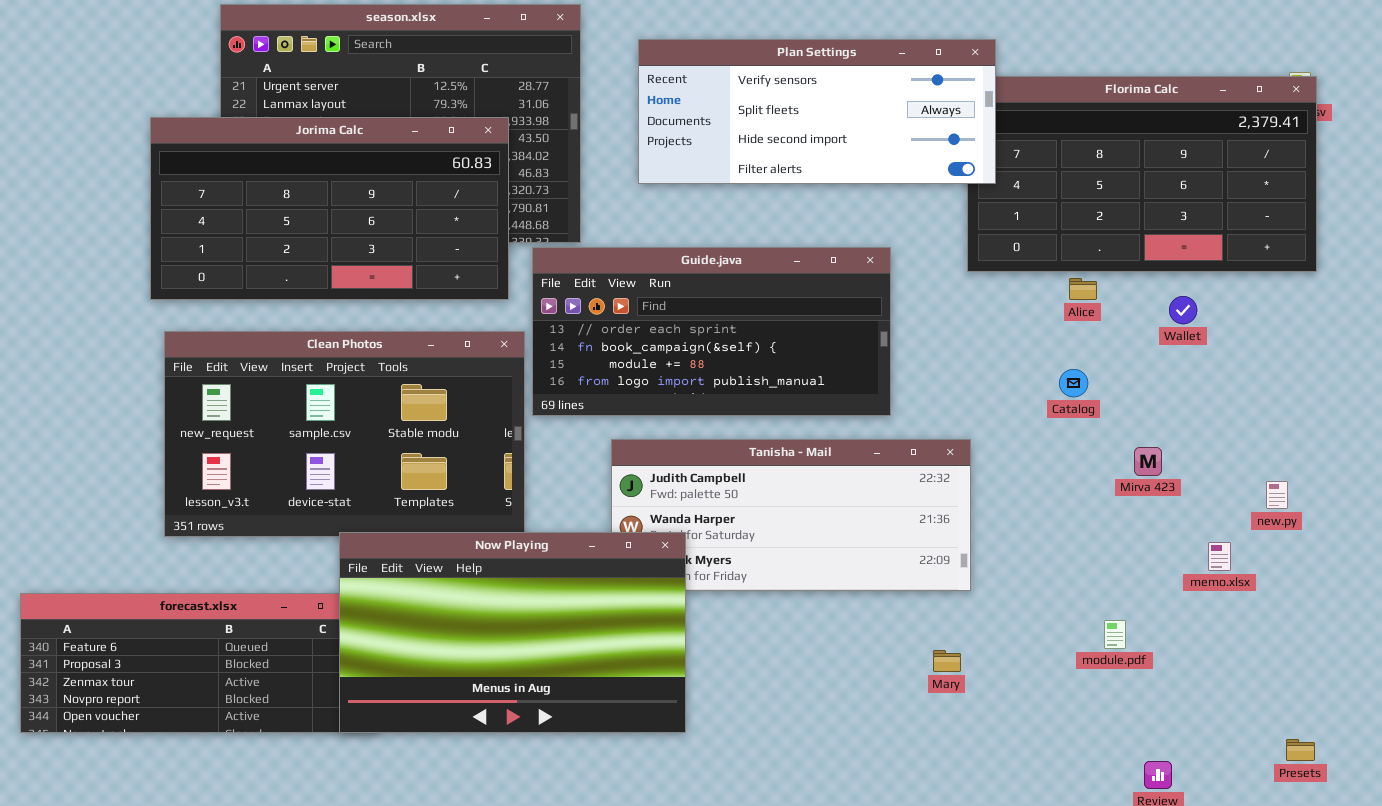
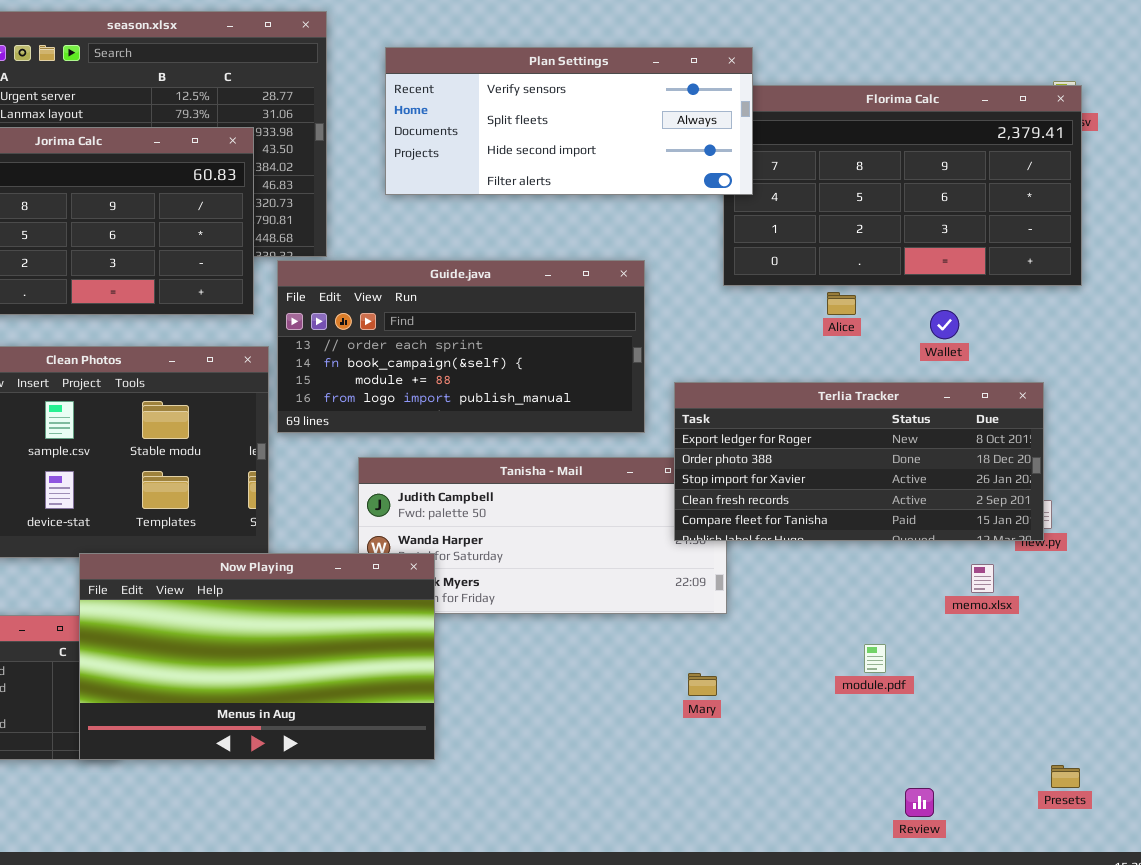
Terlia Tracker: none -> [674,382,1044,541], opened

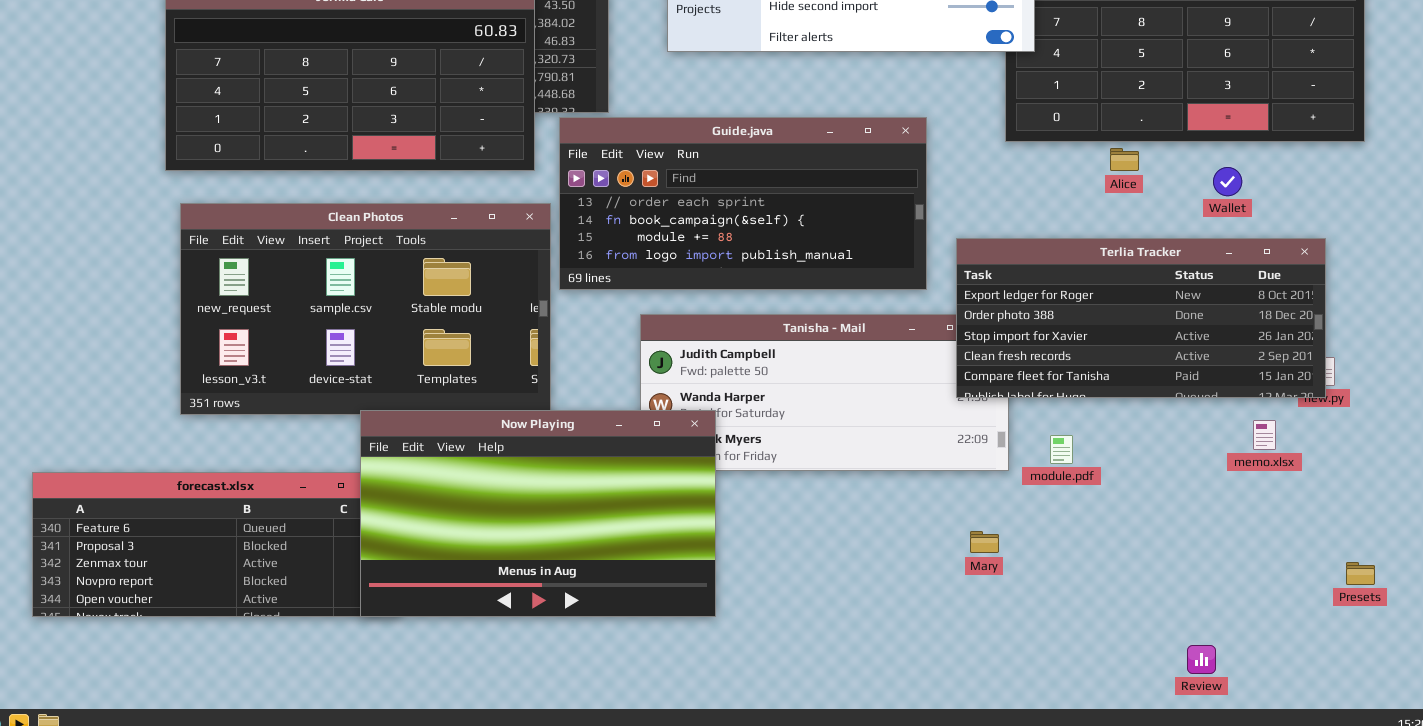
module.pdf: [864,644,886,673] -> [1050,435,1073,464], moved
Presets: [1051,765,1080,788] -> [1346,562,1375,585], moved

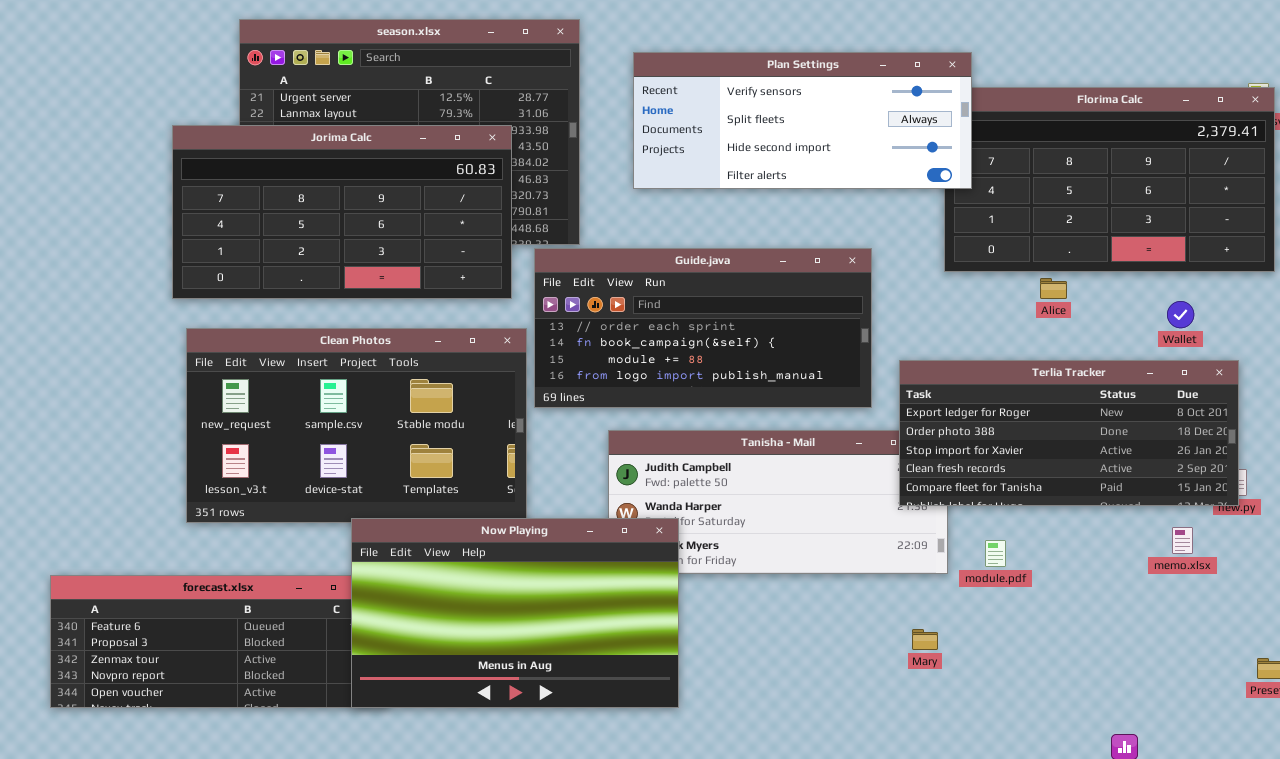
Wallet: [1213,167,1242,196] -> [1167,301,1194,328], moved

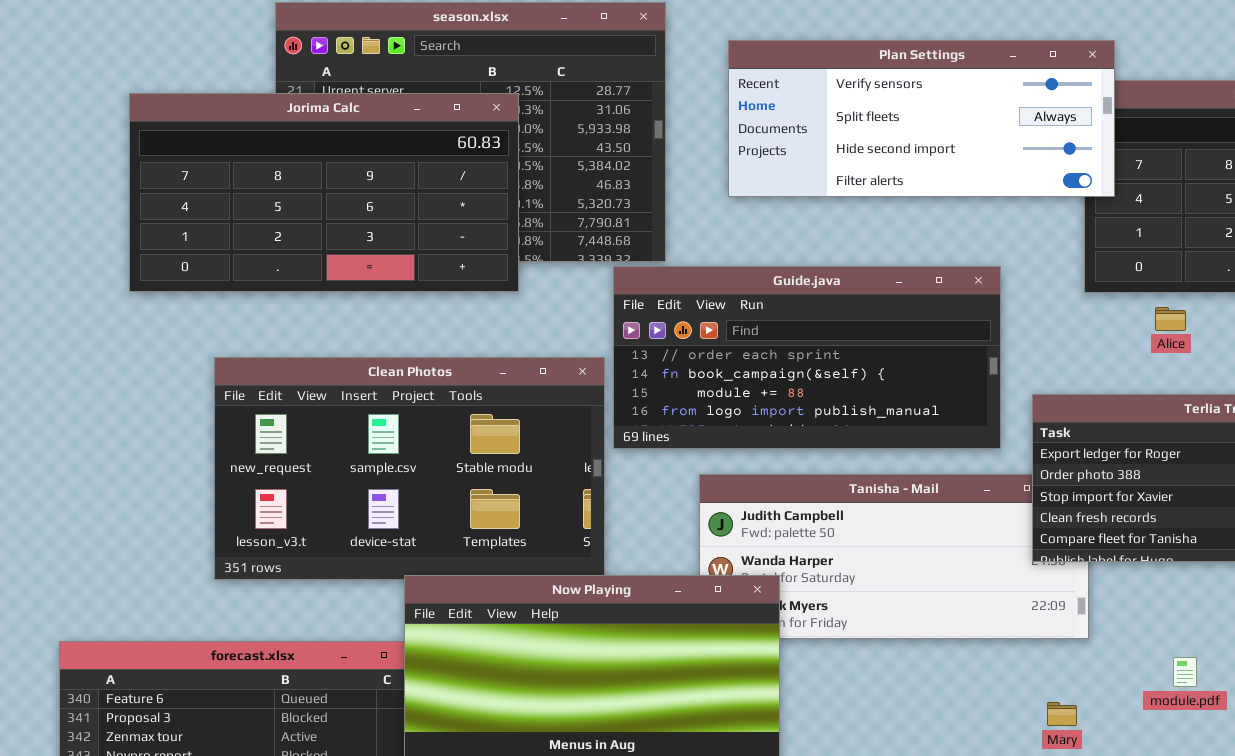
Jorima Calc: [172,125,512,299] -> [129,93,519,292], moved
Alice: [1040,278,1067,299] -> [1155,307,1186,331], moved
module.pdf: [985,540,1006,567] -> [1173,657,1197,687], moved

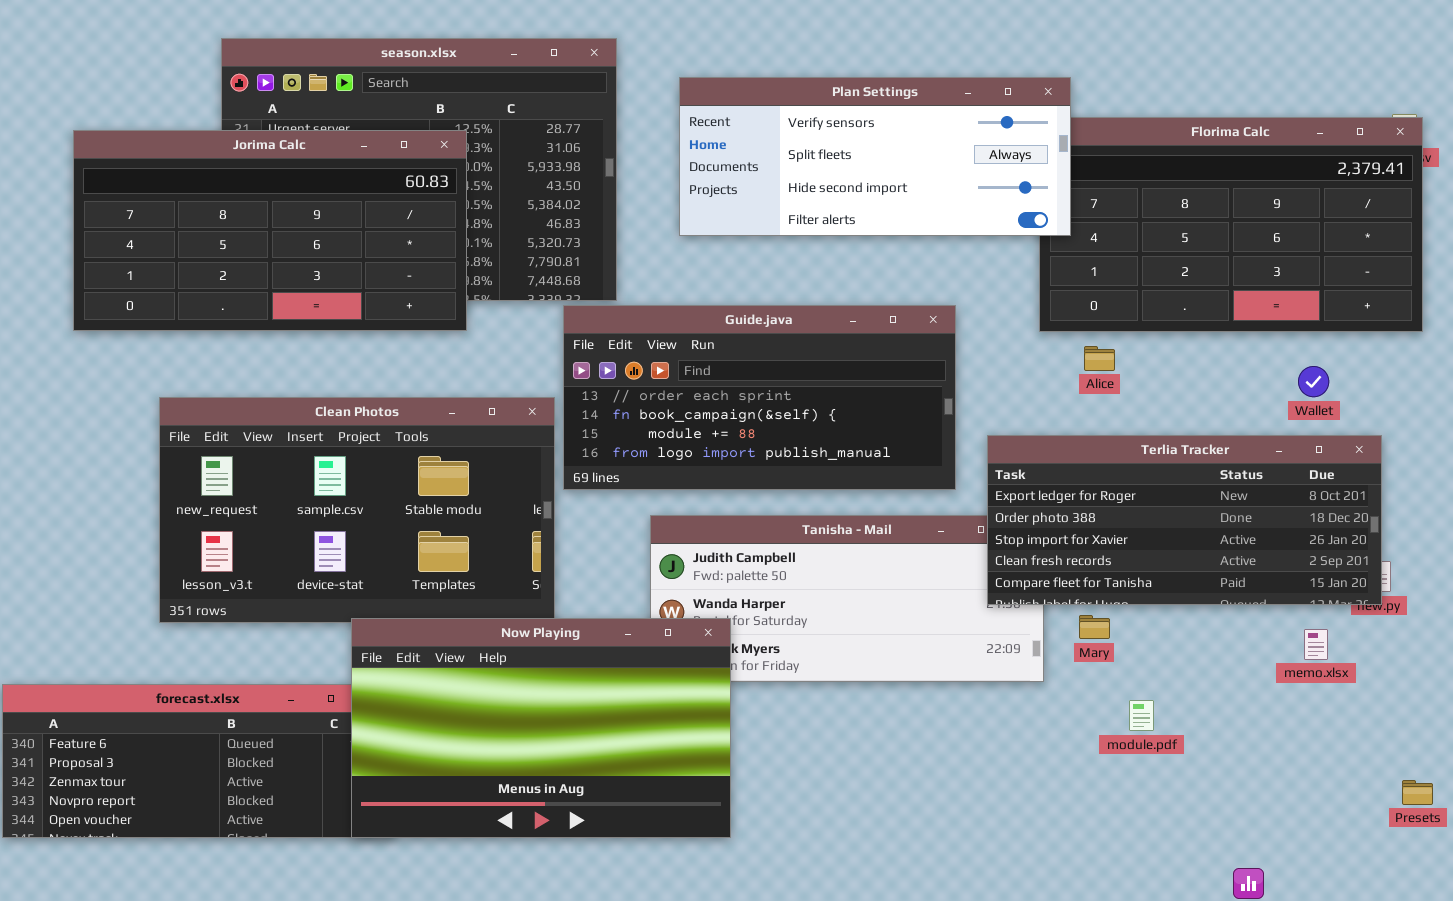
Alice: [1155,307,1186,331] -> [1084,346,1115,371], moved
Mary: [1047,702,1077,726] -> [1079,615,1110,639], moved

